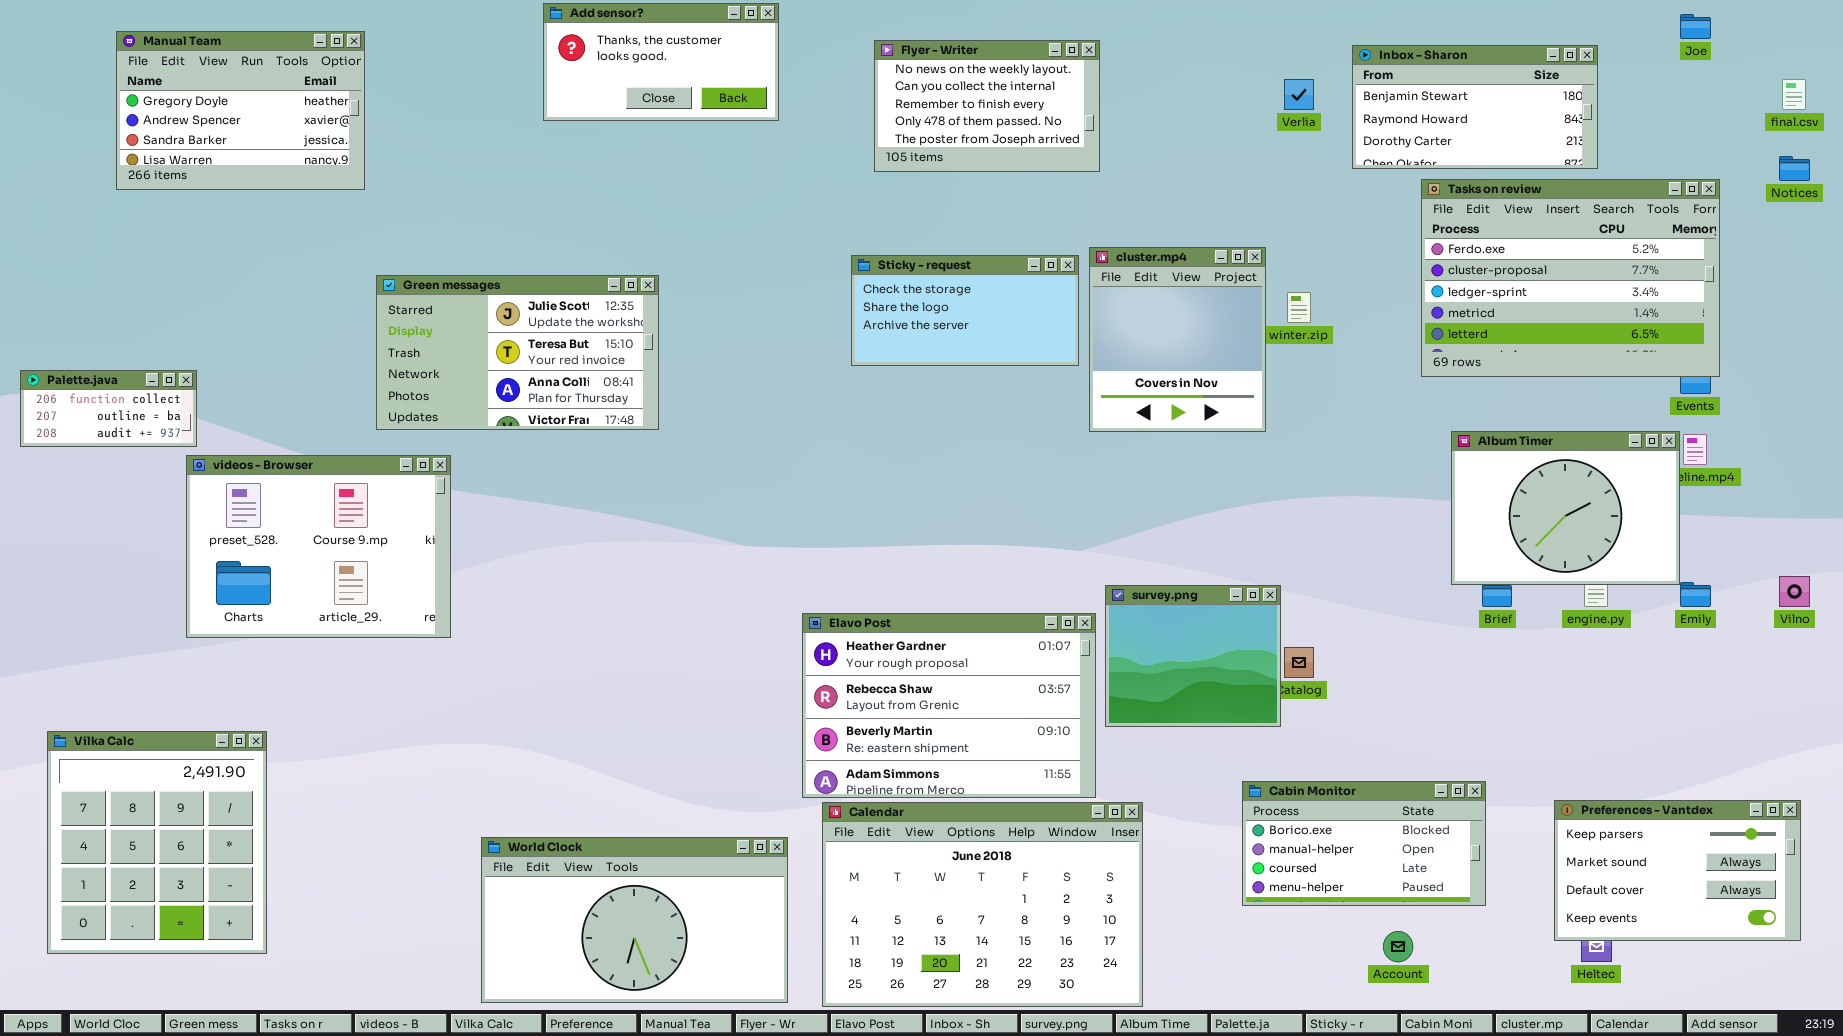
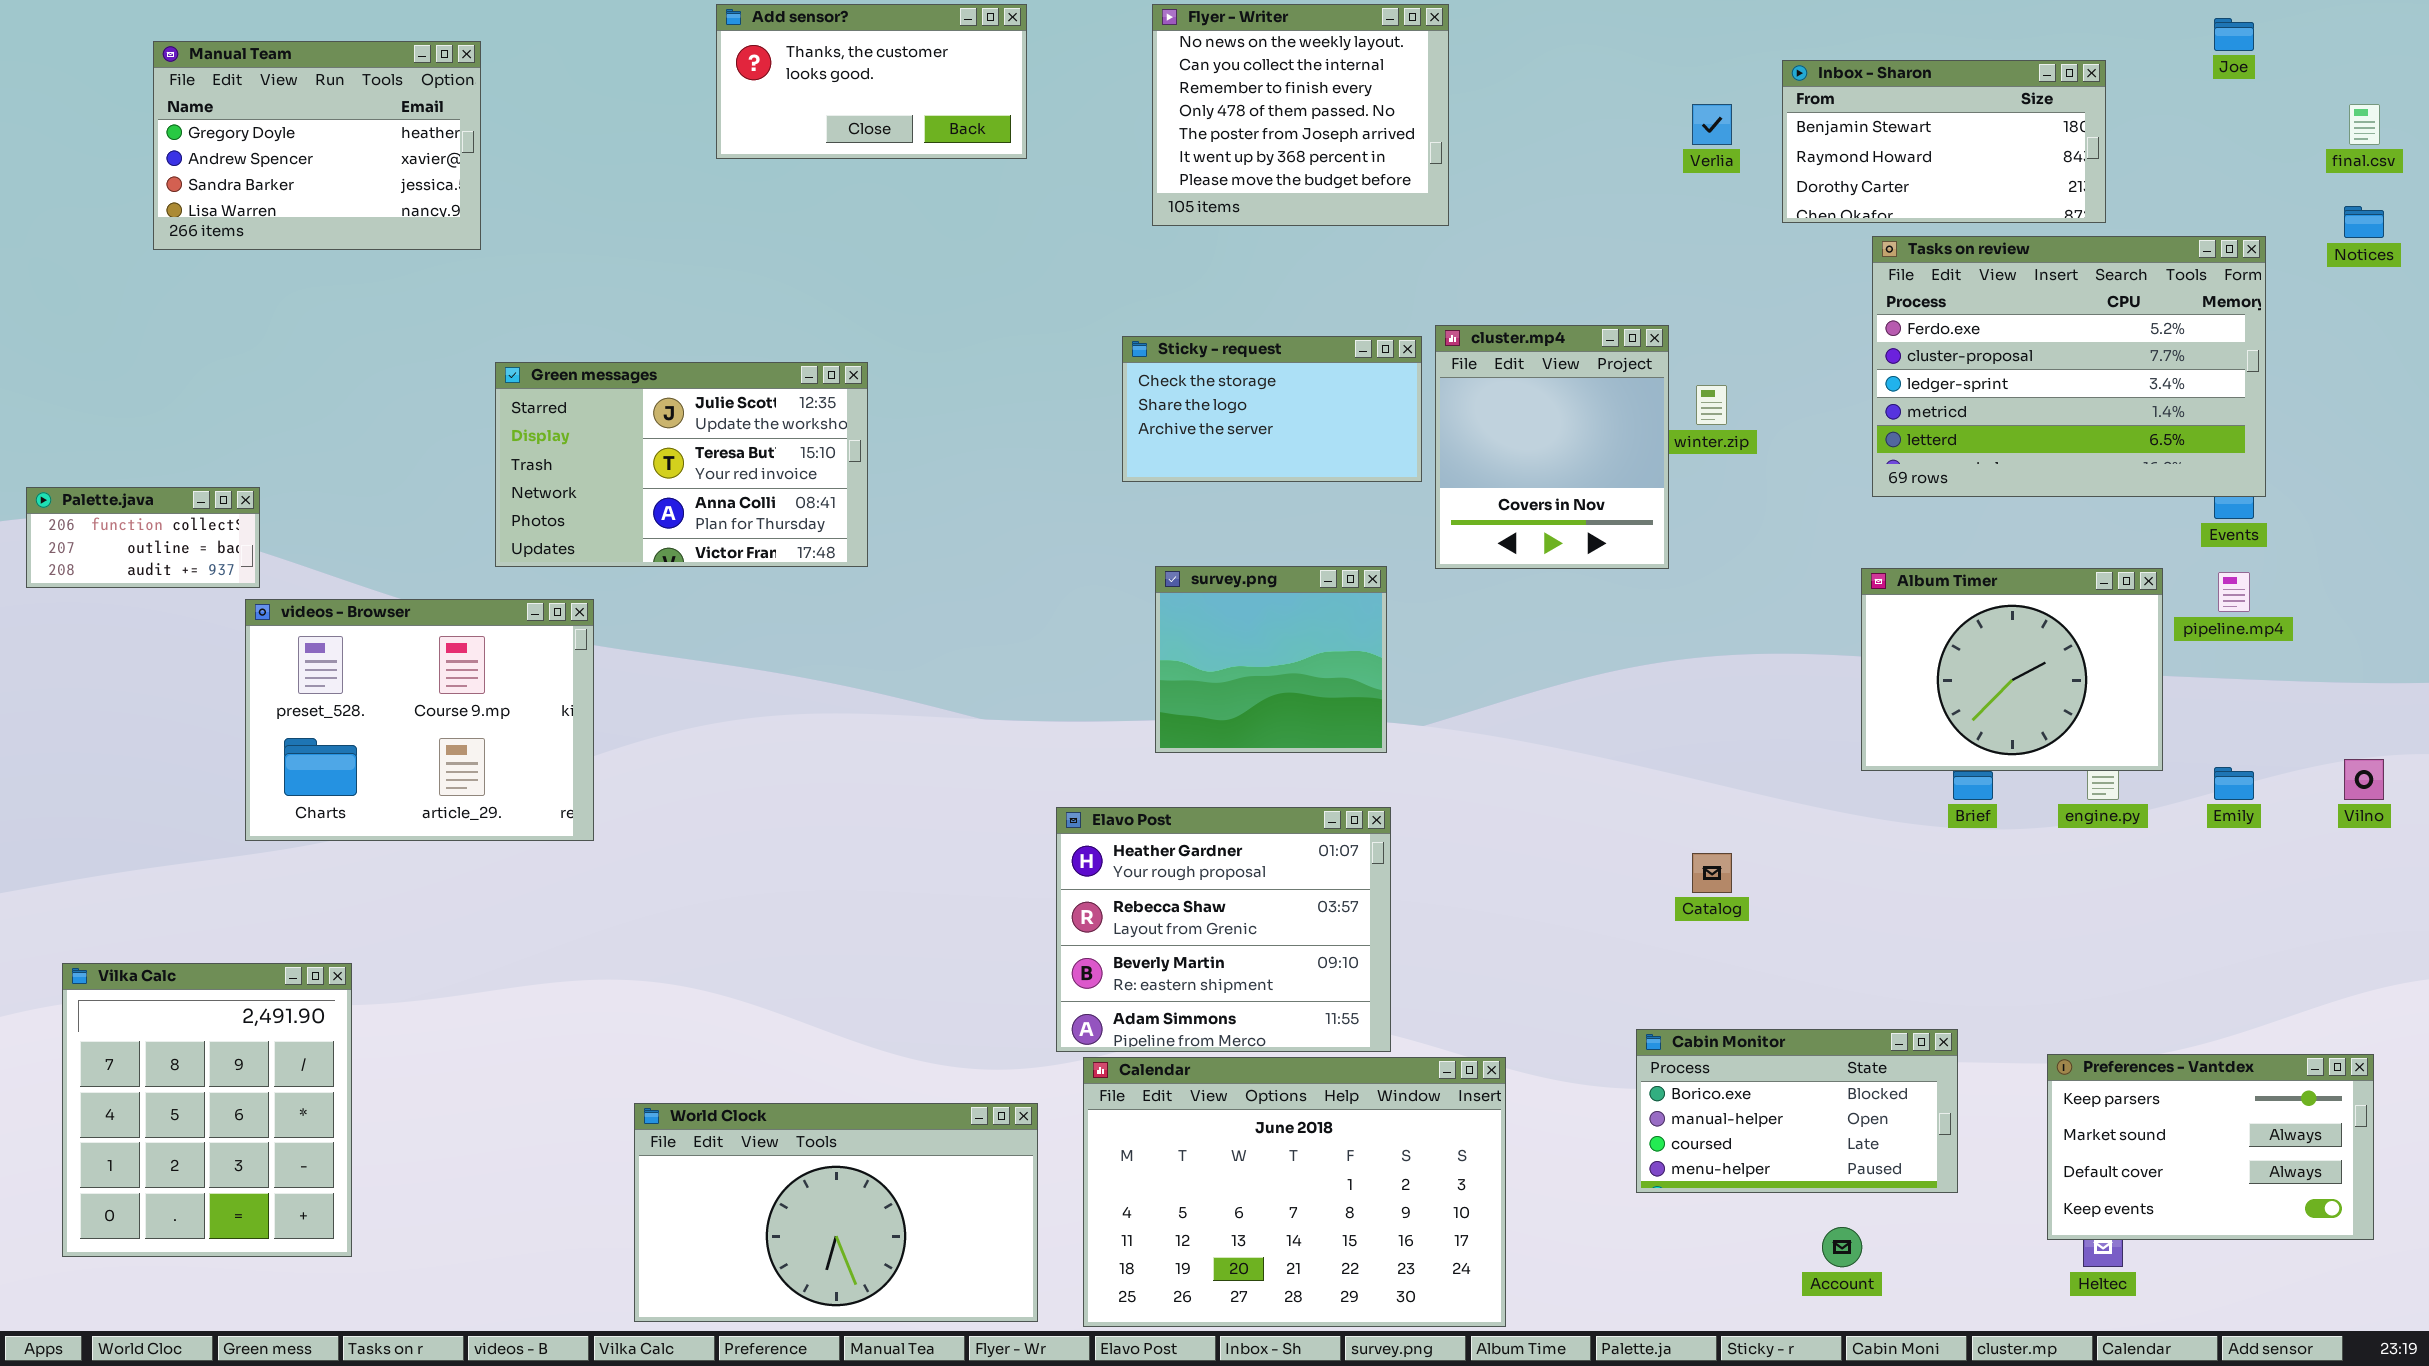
Flyer - Writer: [874,40,1100,172] -> [1152,4,1449,226], resized
Album Timer: [1451,431,1680,585] -> [1861,568,2163,771], moved
survey.png: [1105,585,1281,727] -> [1155,566,1387,753], moved
Elavo Post: [802,613,1096,798] -> [1056,807,1391,1052], resized

